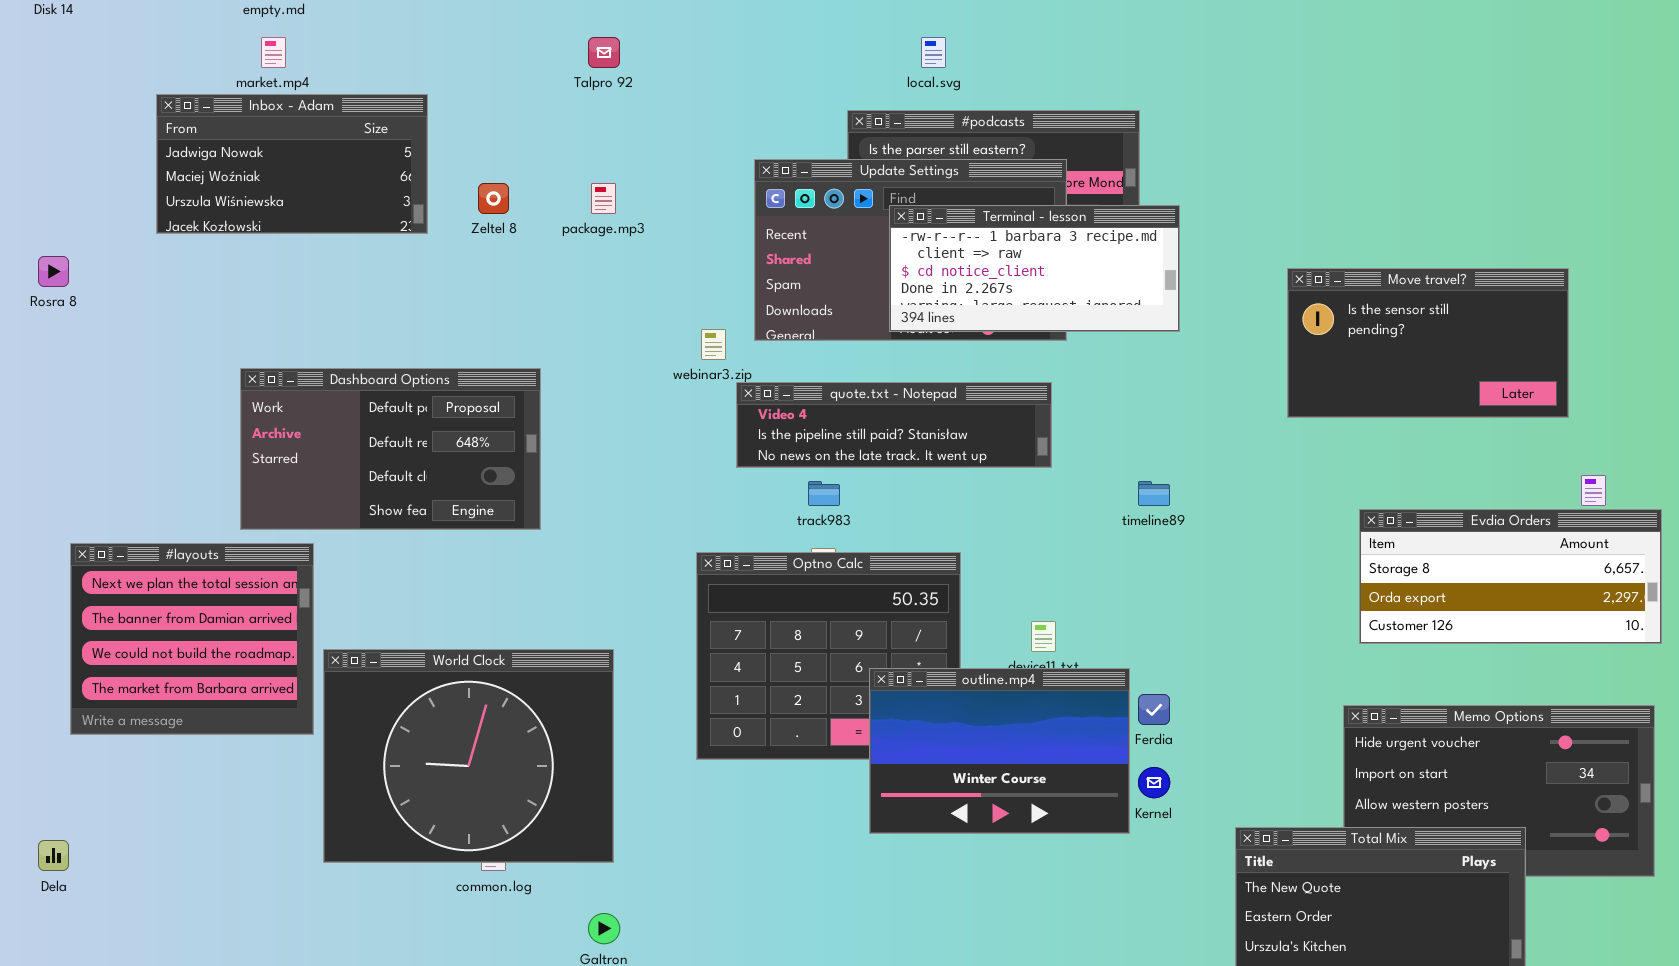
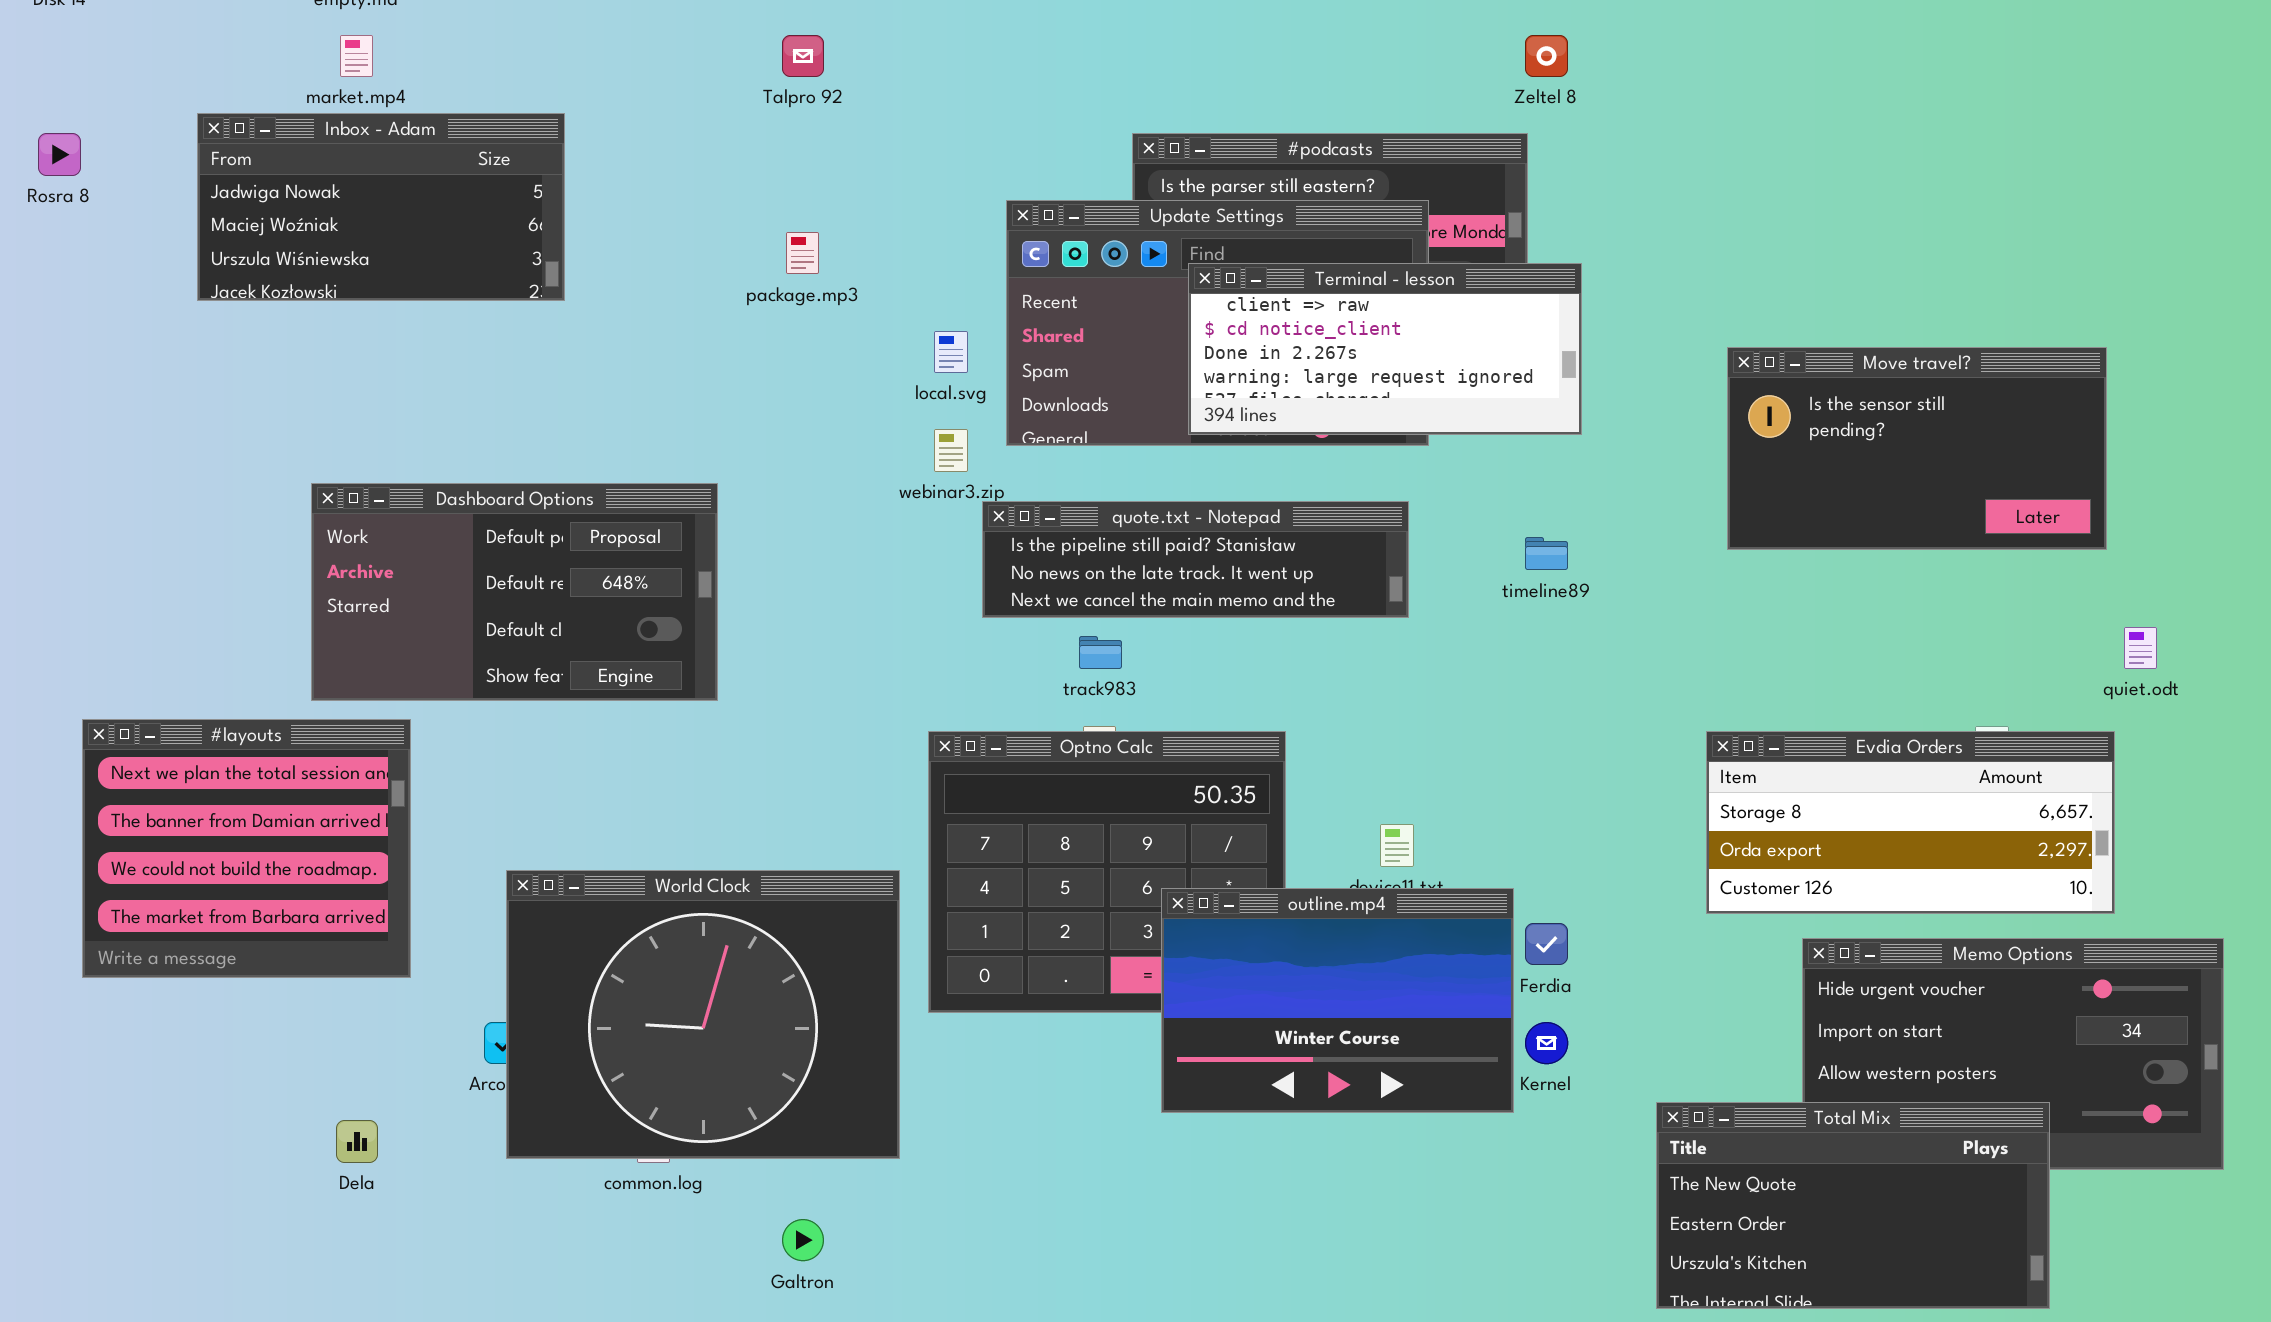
local.svg: [921,37,946,68] -> [934,331,968,373], moved
Zeltel 8: [478,183,509,214] -> [1525,35,1568,77], moved
Terminal - lesson: [889,205,1180,332] -> [1188,263,1582,435], scrolled down 1 row
Rosra 8: [38,256,69,287] -> [38,133,81,176], moved
quote.txt - Notepad: [736,382,1052,468] -> [982,501,1409,618], scrolled down 1 row
timeline89: [1138,481,1170,506] -> [1525,537,1568,570], moved
Evdia Orders: [1359,509,1662,644] -> [1706,731,2115,914], moved
World Clock: [323,649,614,863] -> [506,870,900,1159], moved
Dela: [38,840,69,871] -> [336,1120,378,1163], moved

